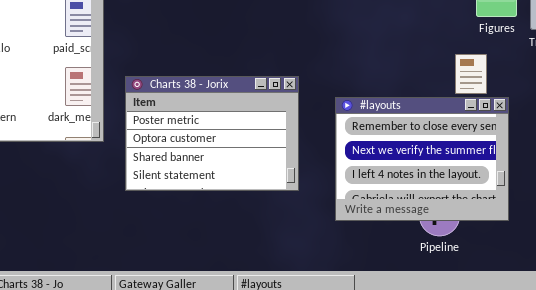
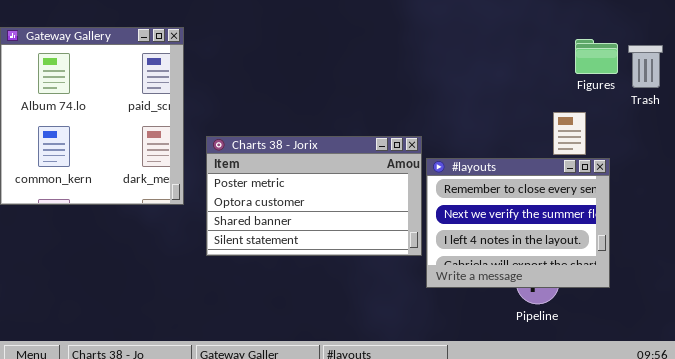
Charts 38 - Jorix: [125,76,299,191] -> [206,136,422,256], resized

